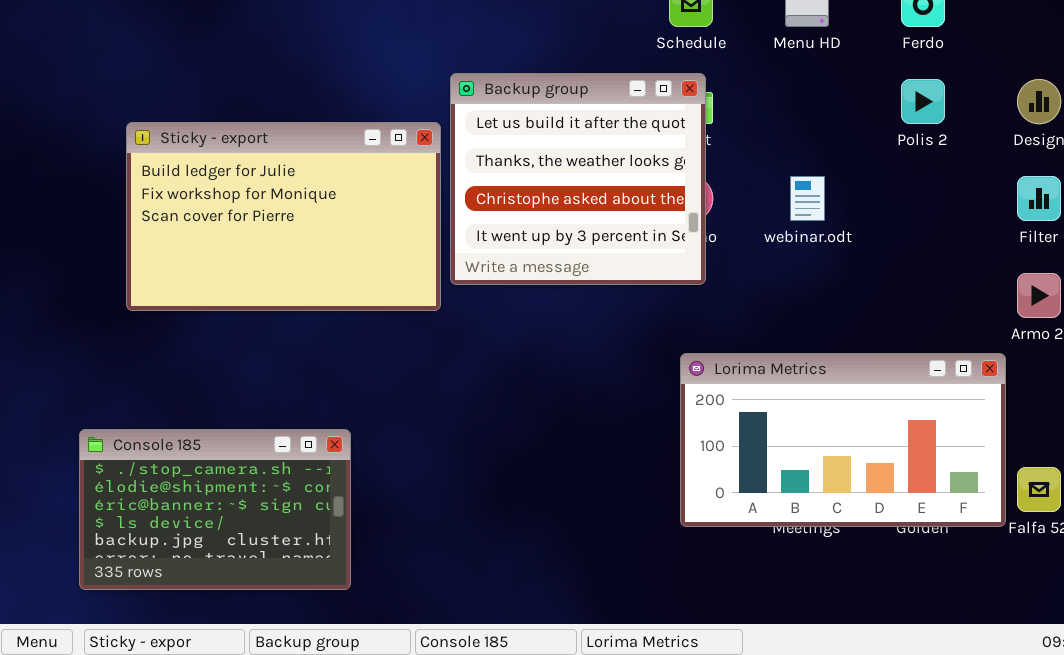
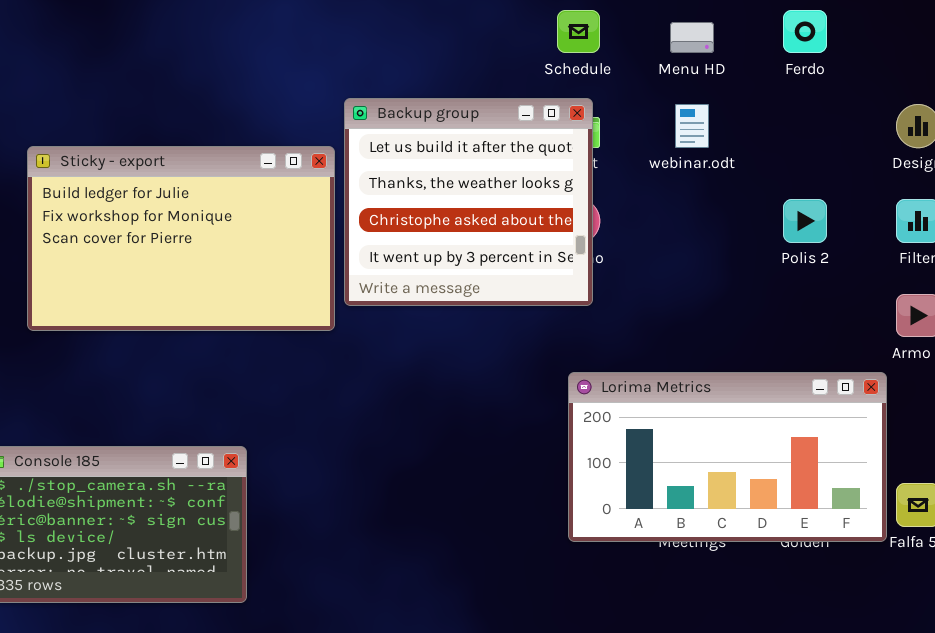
Polis 2: [901,79,945,124] -> [783,199,827,243], moved
webinar.odt: [790,176,825,221] -> [675,104,709,148], moved

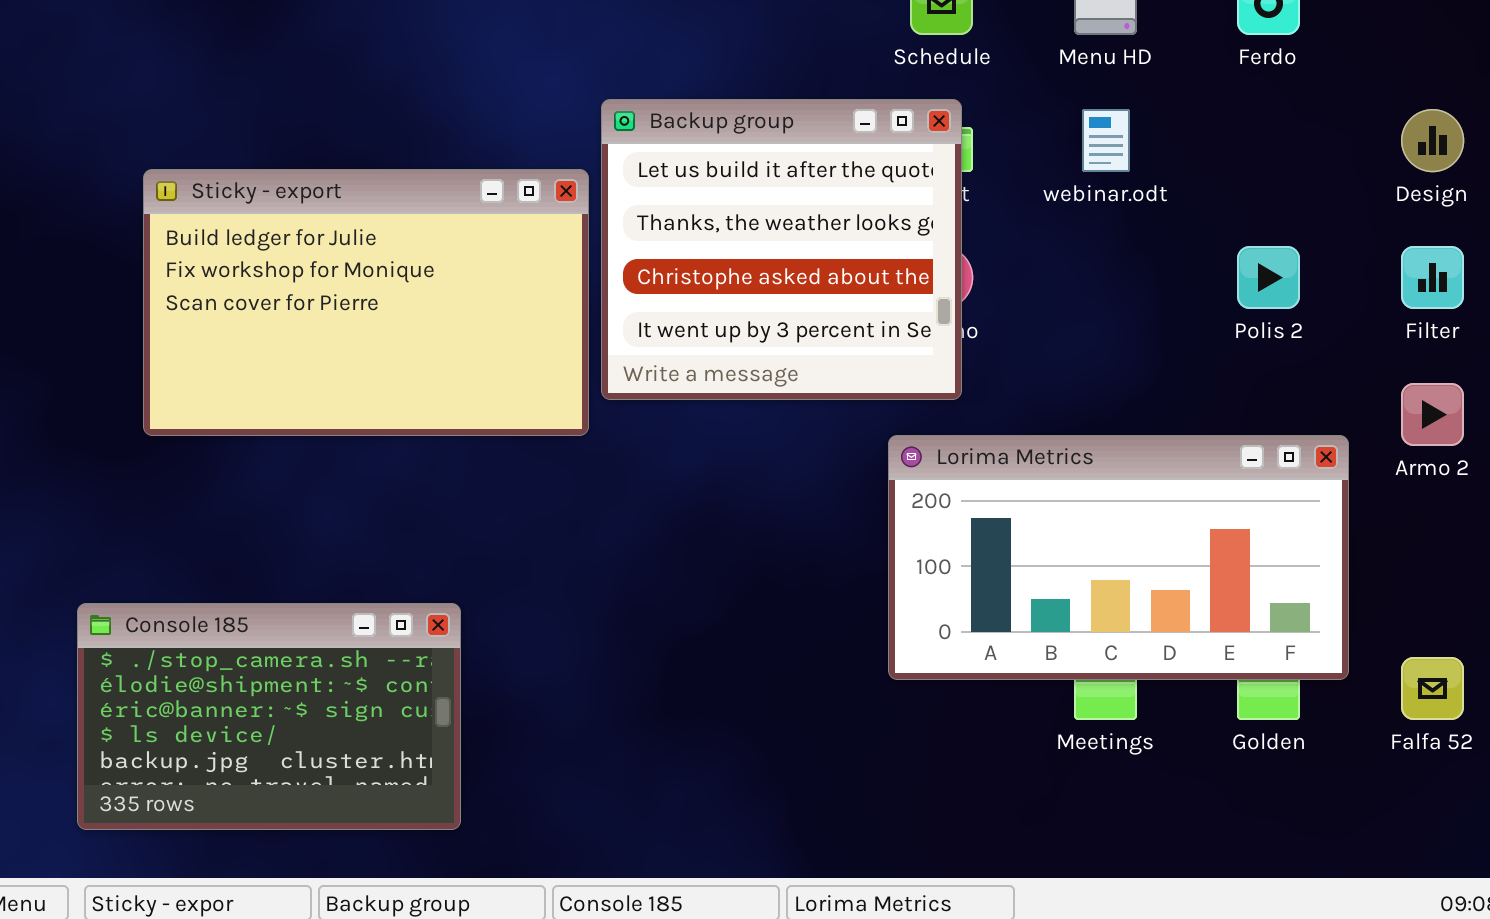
Lorima Metrics: [568,372,887,542] -> [888,435,1349,680], moved

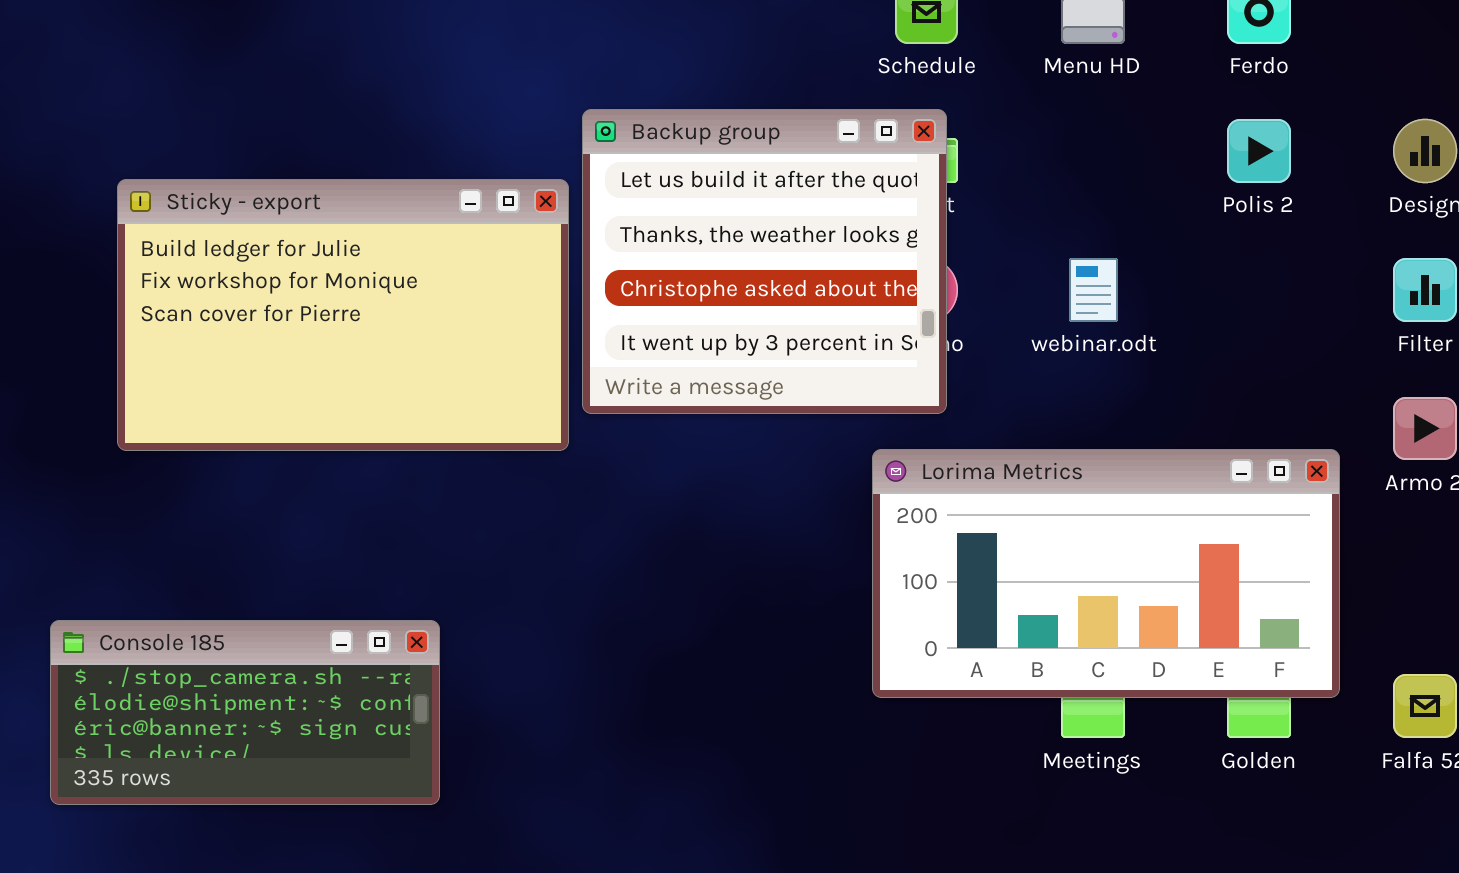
webinar.odt: [1082,109,1130,172] -> [1069,258,1118,322], moved
Polis 2: [1237,246,1300,309] -> [1227,119,1291,183], moved
Console 185: [77,603,461,830] -> [50,620,440,805], resized

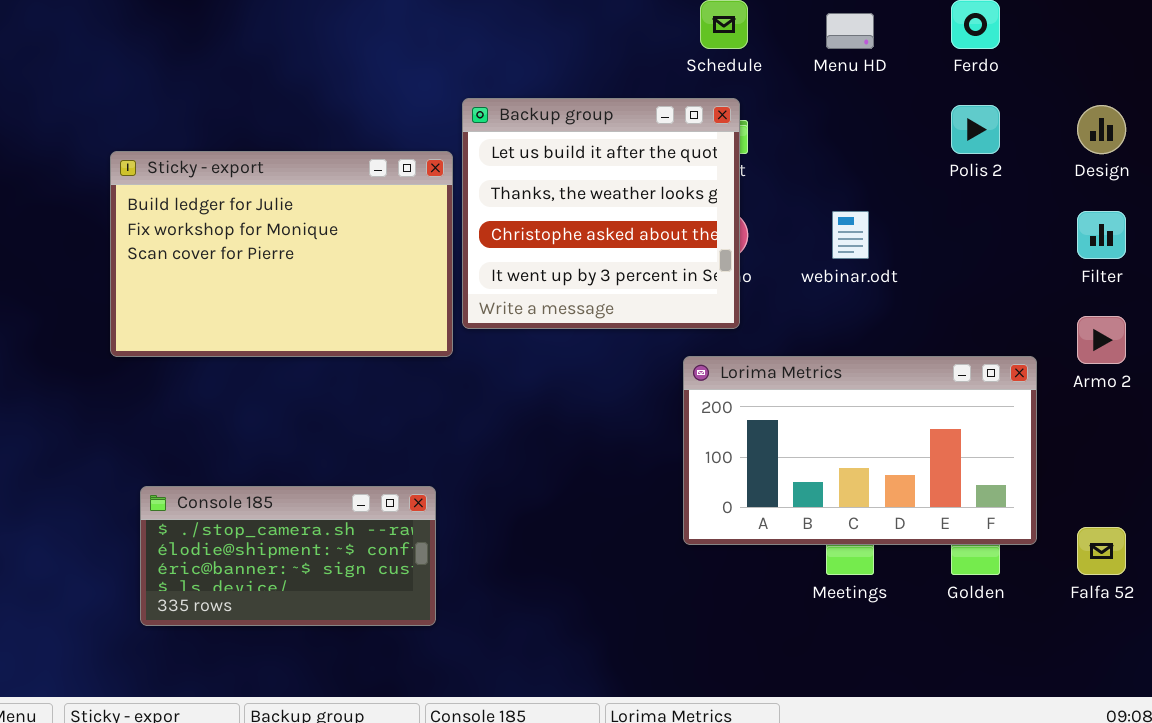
Console 185: [50,620,440,805] -> [140,486,436,626], moved

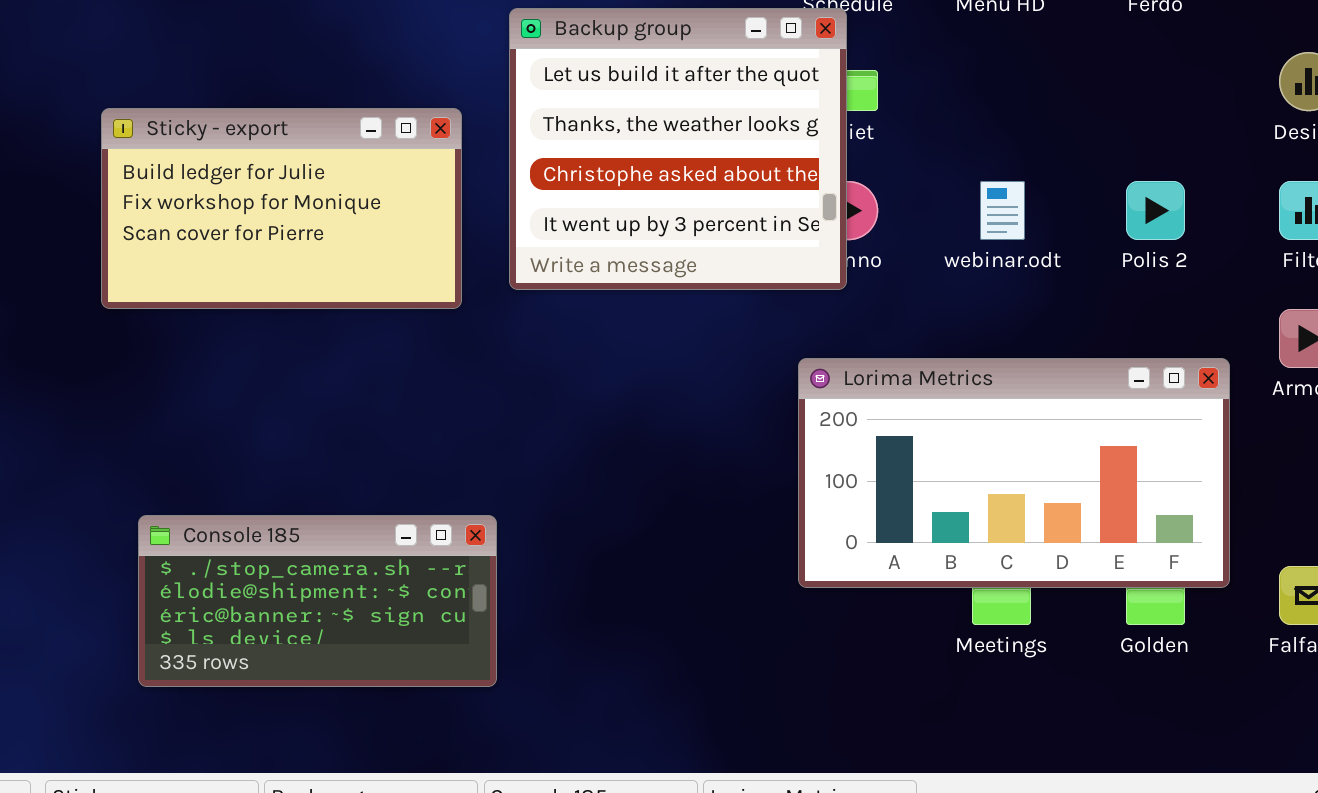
Backup group: [462,98,740,329] -> [509,8,847,290], moved
Polis 2: [951,105,1000,154] -> [1126,181,1185,240], moved
Sticky - export: [110,151,453,357] -> [101,108,462,309], resized

